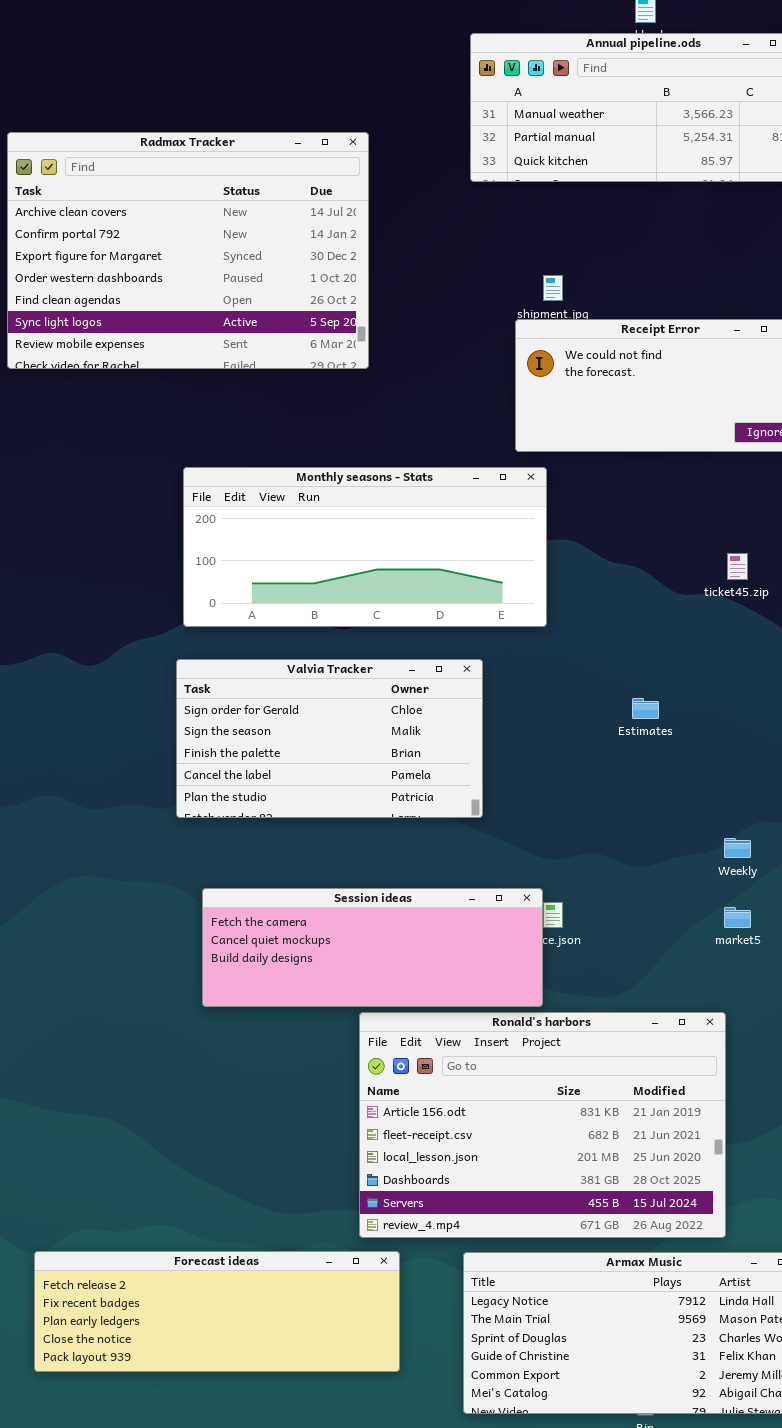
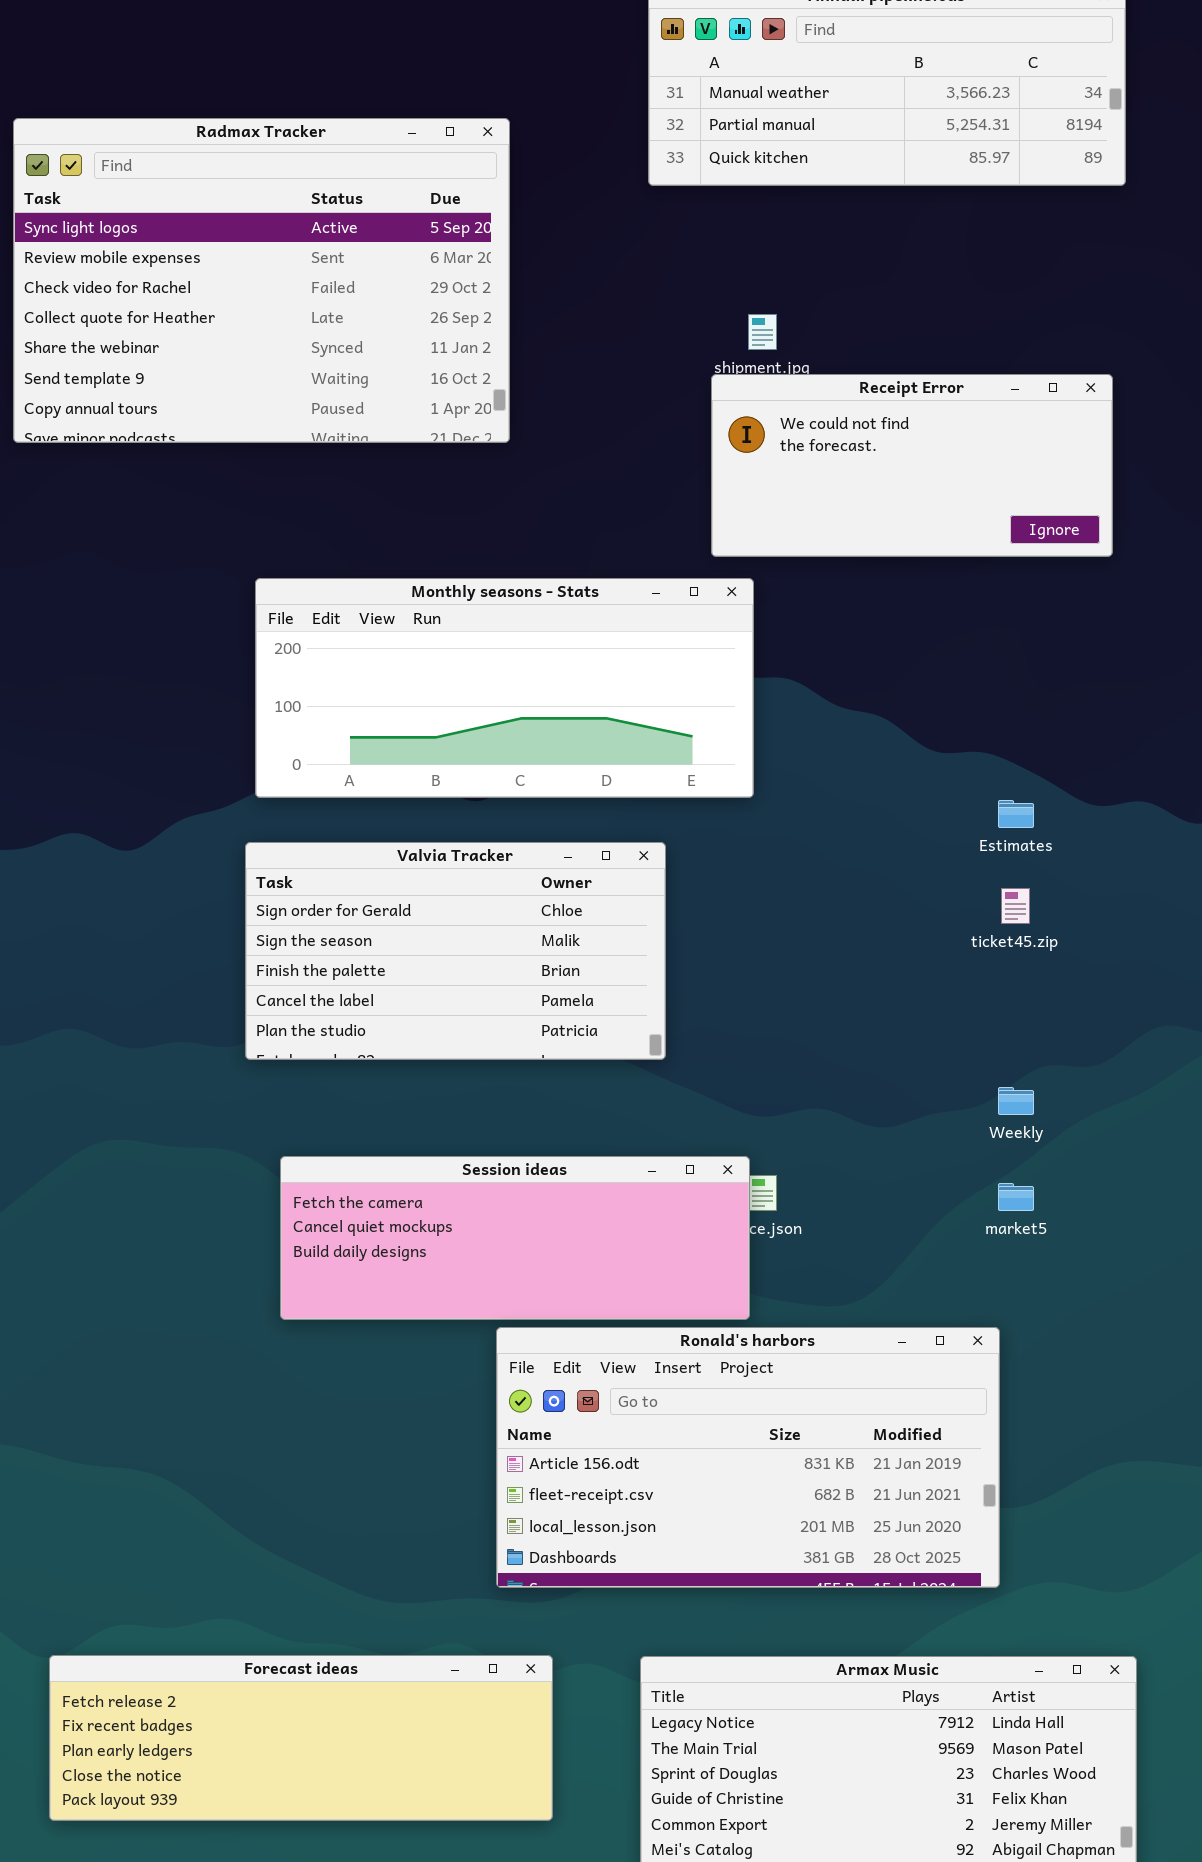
Radmax Tracker: [7,132,369,369] -> [13,118,510,443], scrolled down 5 rows
ticket45.zip: [727,553,748,580] -> [1001,888,1030,924], moved
Estimates: [632,698,659,719] -> [998,800,1034,828], moved
Ronald's harbors: [359,1012,726,1238] -> [496,1327,1000,1588], resized

